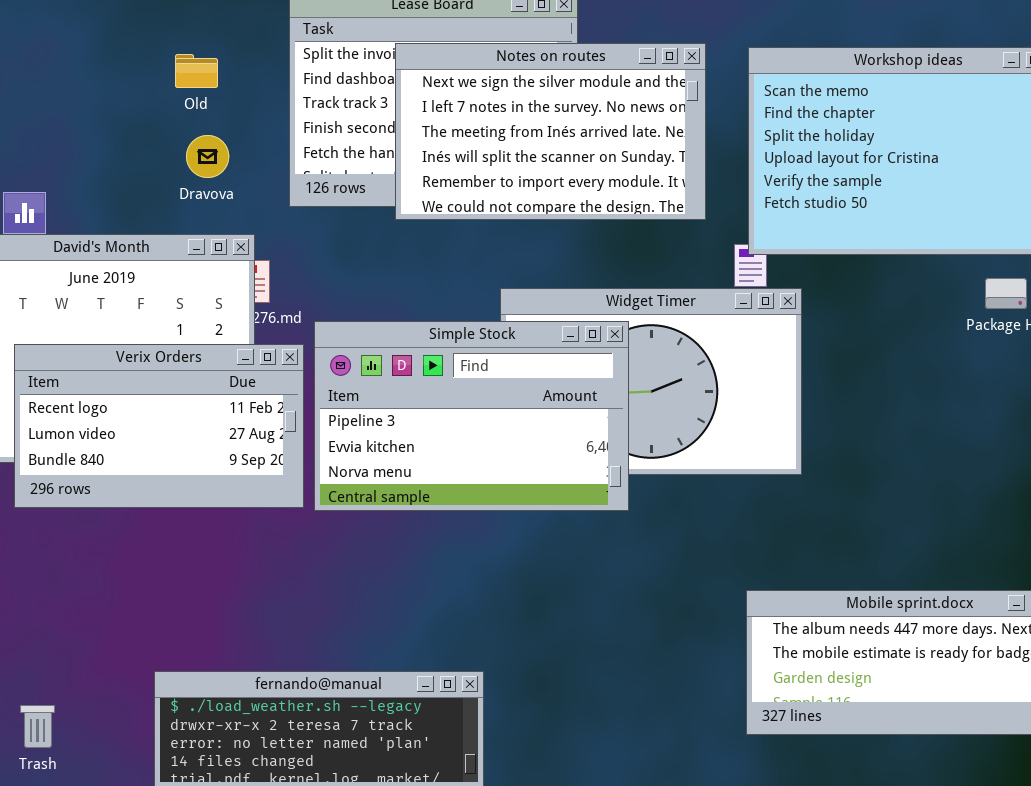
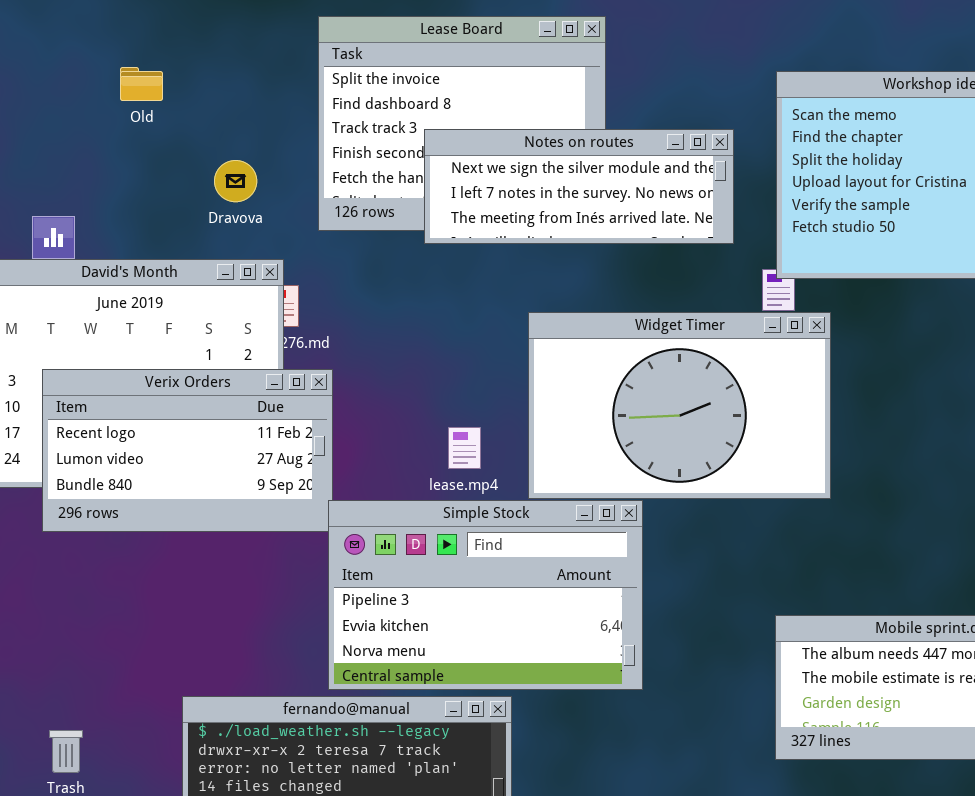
Notes on routes: [395,43,706,220] -> [424,129,734,244], resized
Old: [175,54,218,88] -> [120,67,163,101], moved
Simple Stock: [314,321,629,511] -> [328,500,643,690], moved

